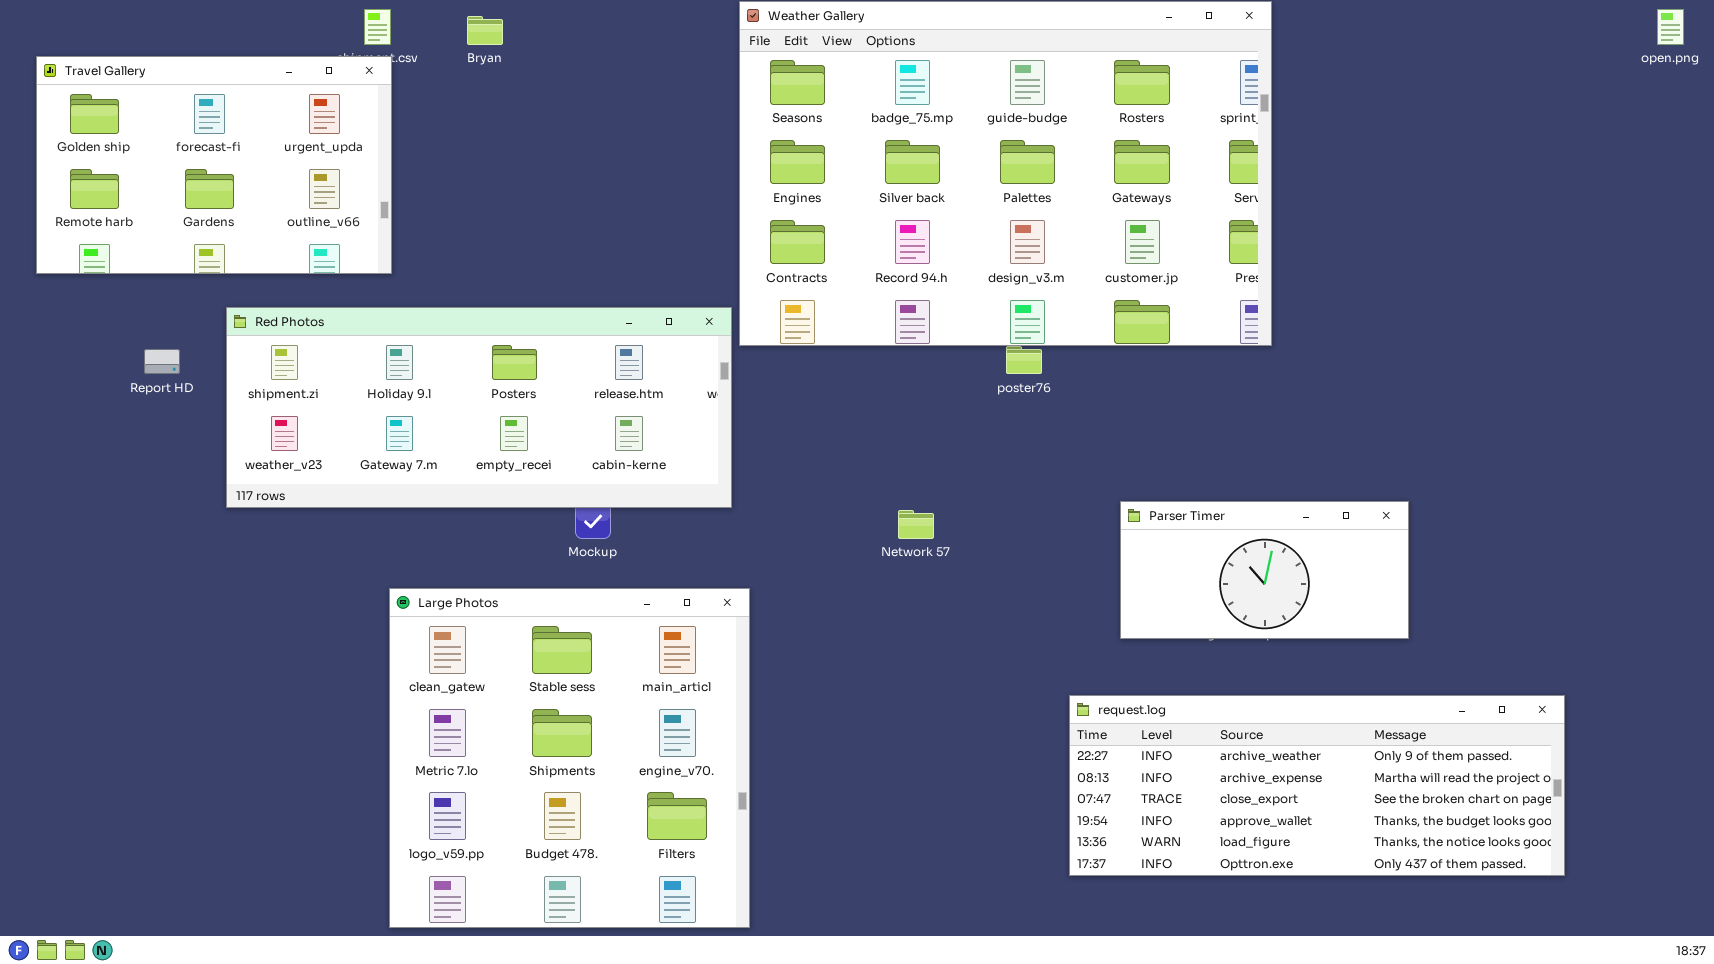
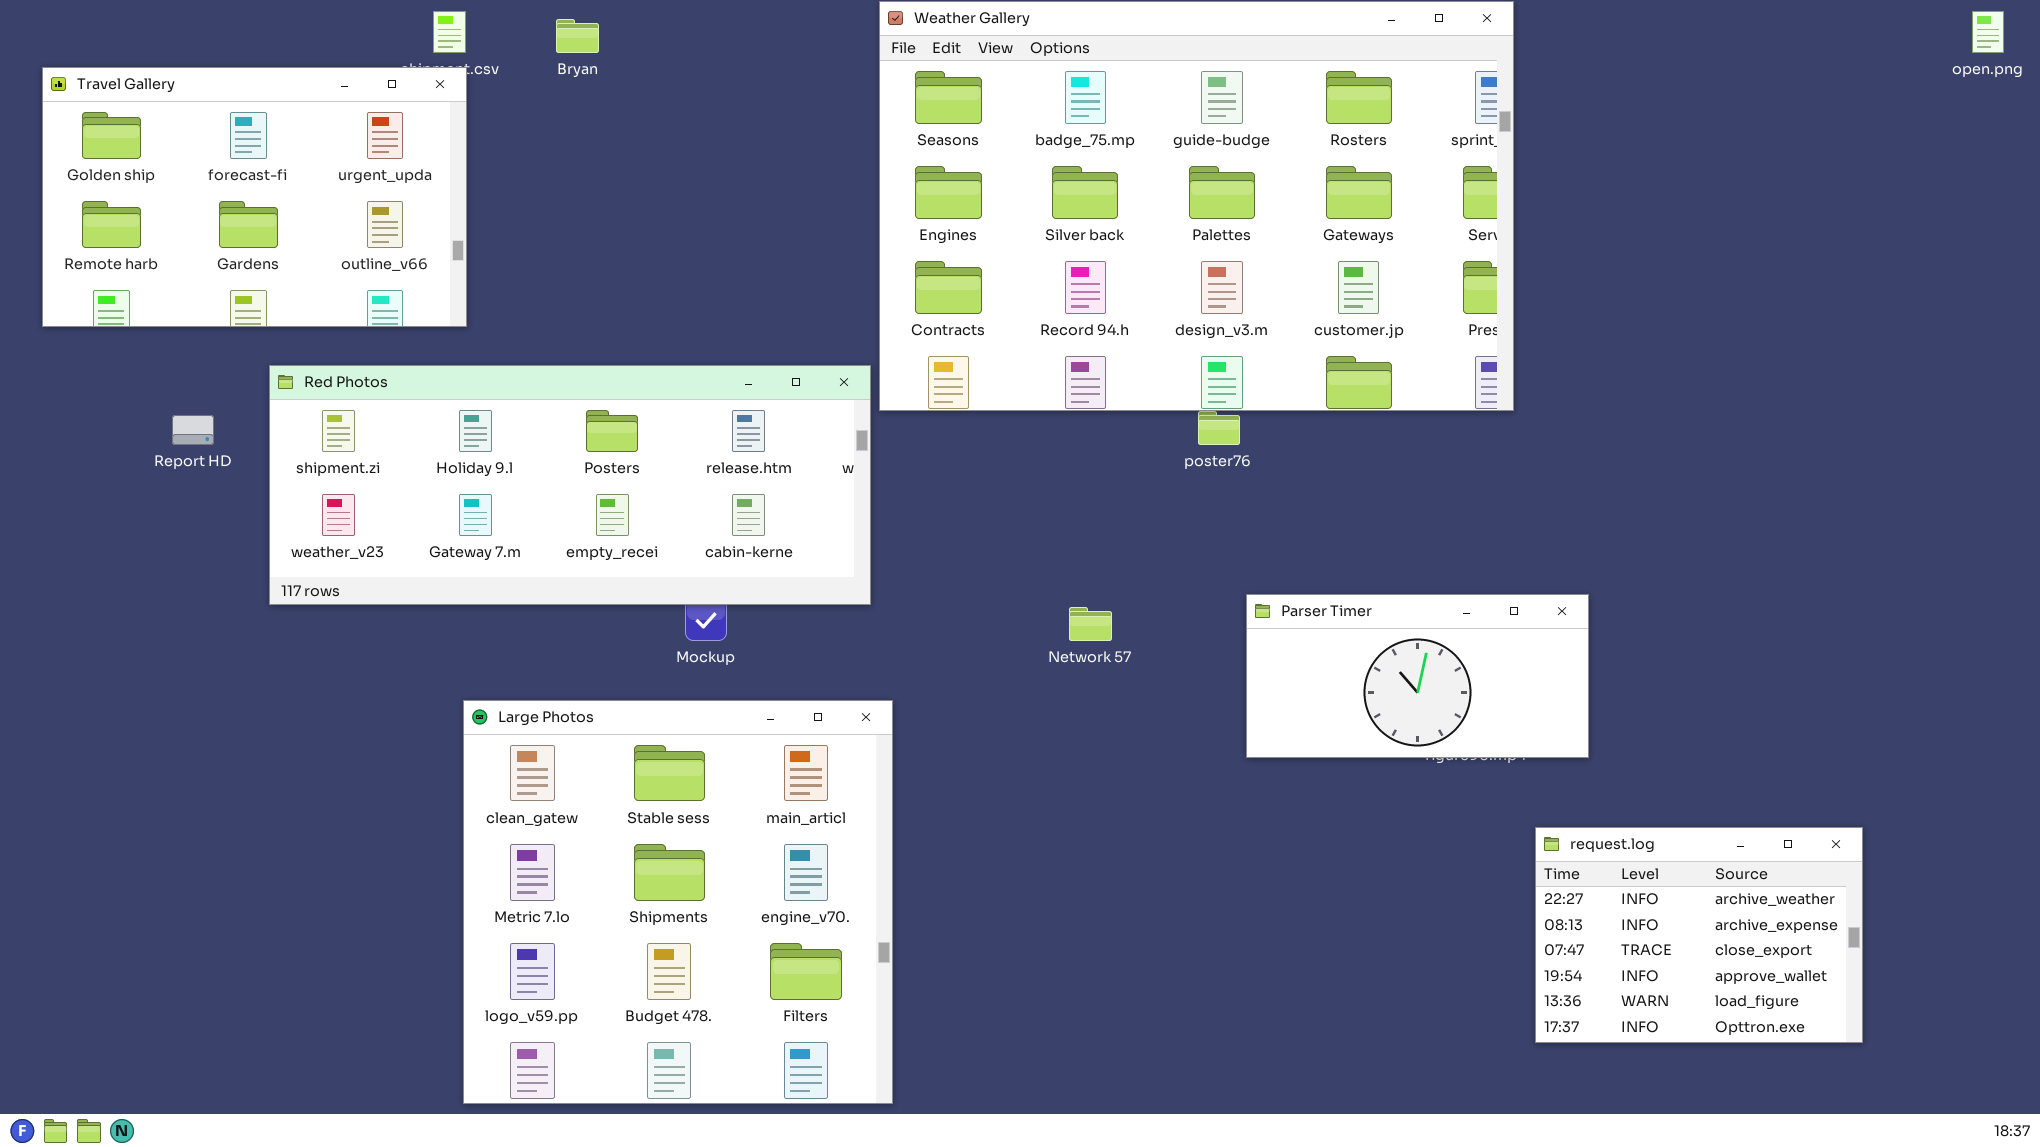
Parser Timer: [1120,501,1409,639] -> [1246,594,1589,758], moved
request.log: [1069,695,1565,876] -> [1535,827,1863,1043], resized

